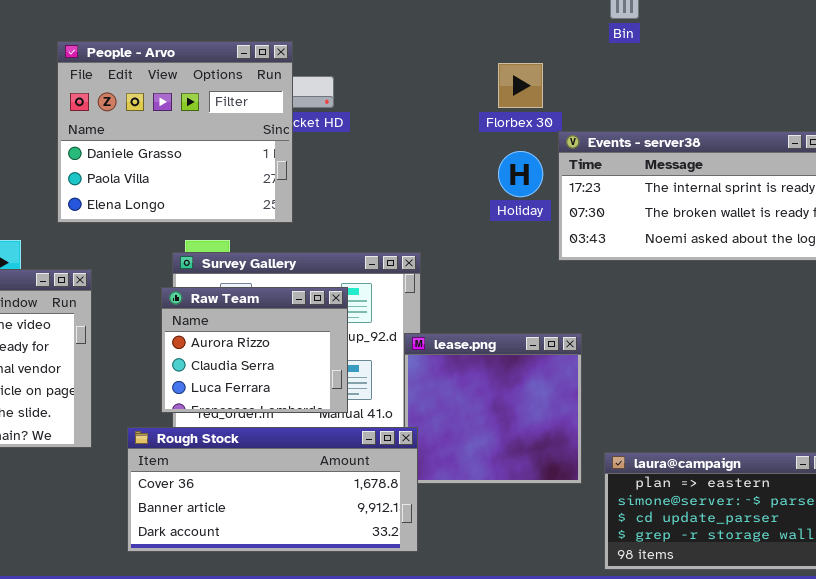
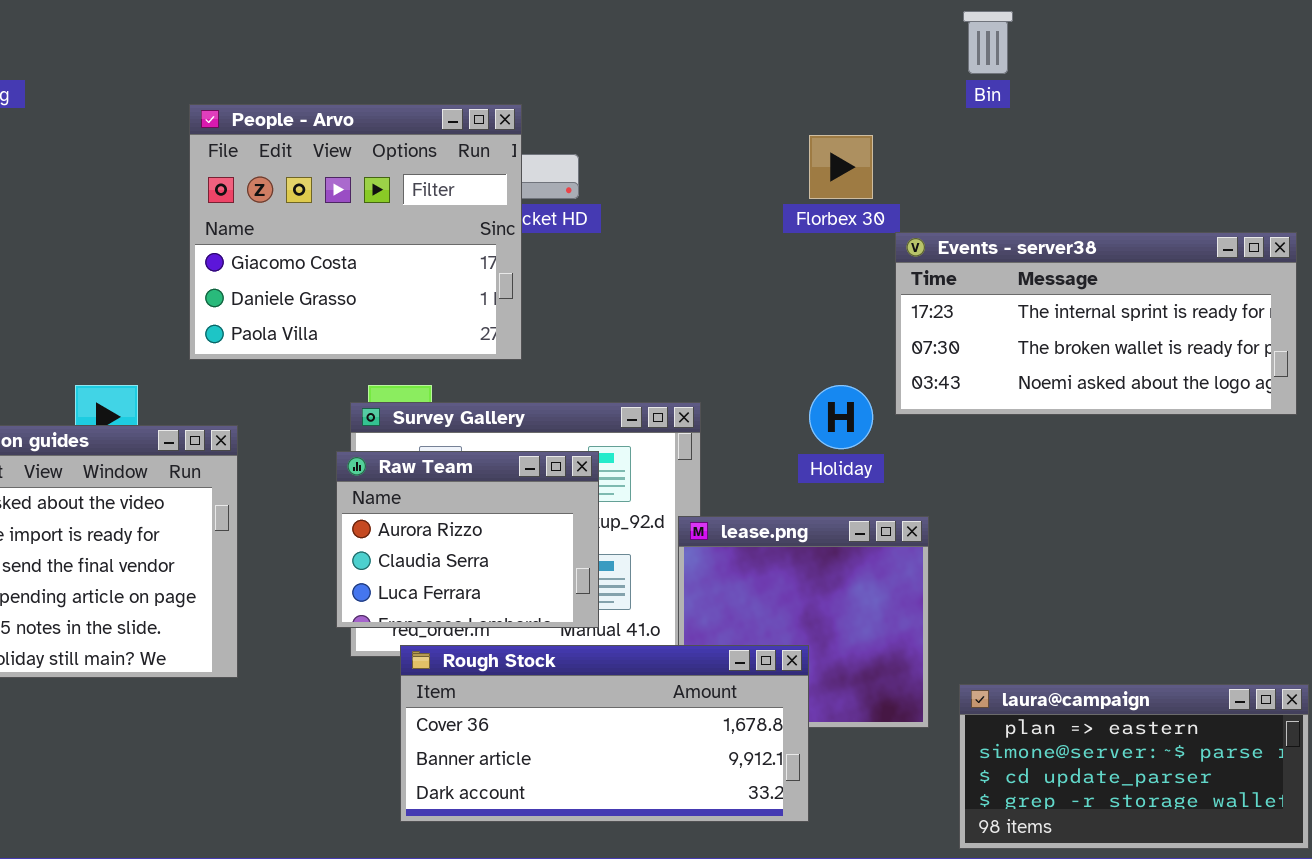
People - Arvo: [57,41,293,223] -> [189,104,522,360], scrolled up 1 row
Holiday: [498,151,543,197] -> [809,385,873,449], moved
Rough Stock: [127,427,418,552] -> [400,645,809,822], moved

